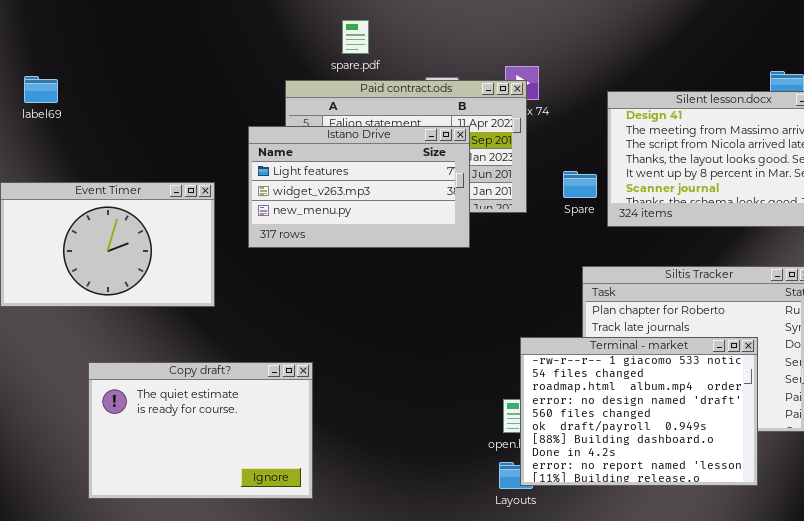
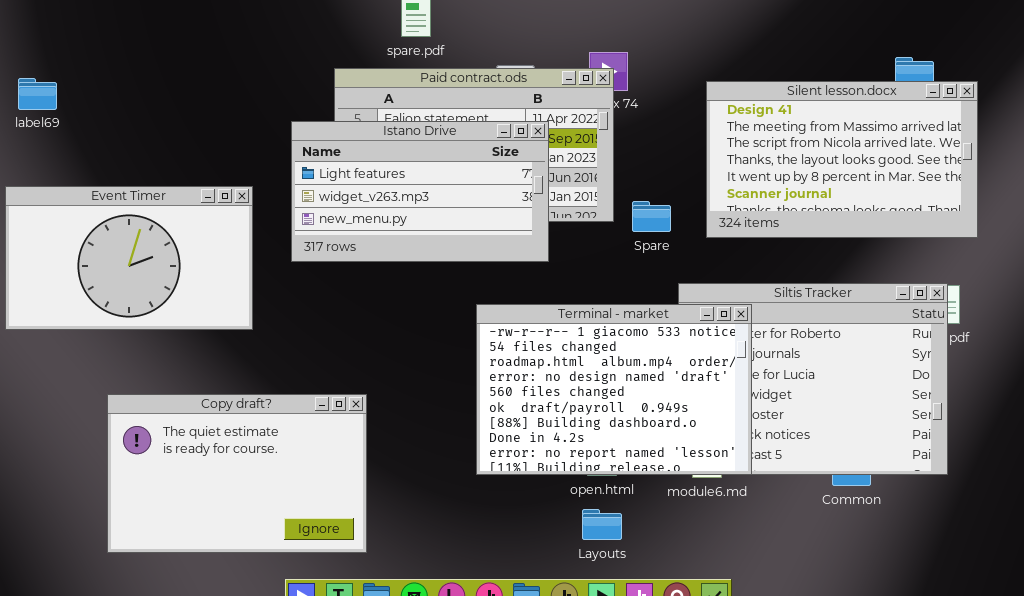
label69: [24,76,58,103] -> [18,78,57,110], moved
Spare: [563,171,597,198] -> [632,201,671,232], moved
Terminal - market: [520,337,758,486] -> [476,304,752,475], moved

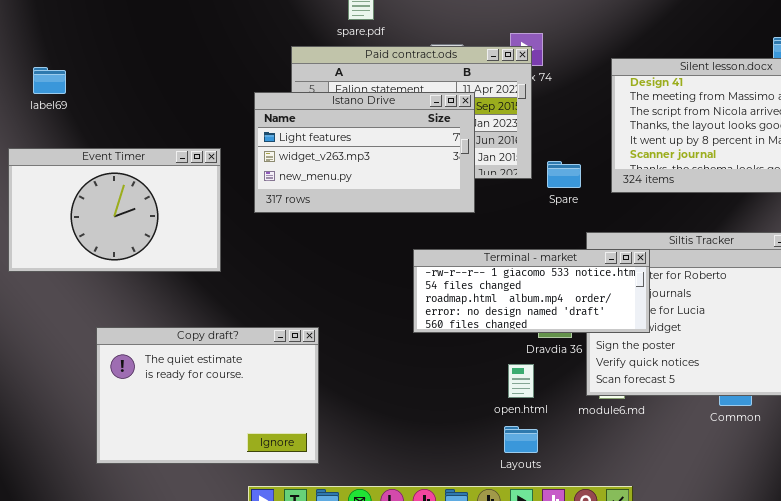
label69: [18,78,57,110] -> [33,67,66,94], moved
Terminal - market: [476,304,752,475] -> [413,249,650,333], resized

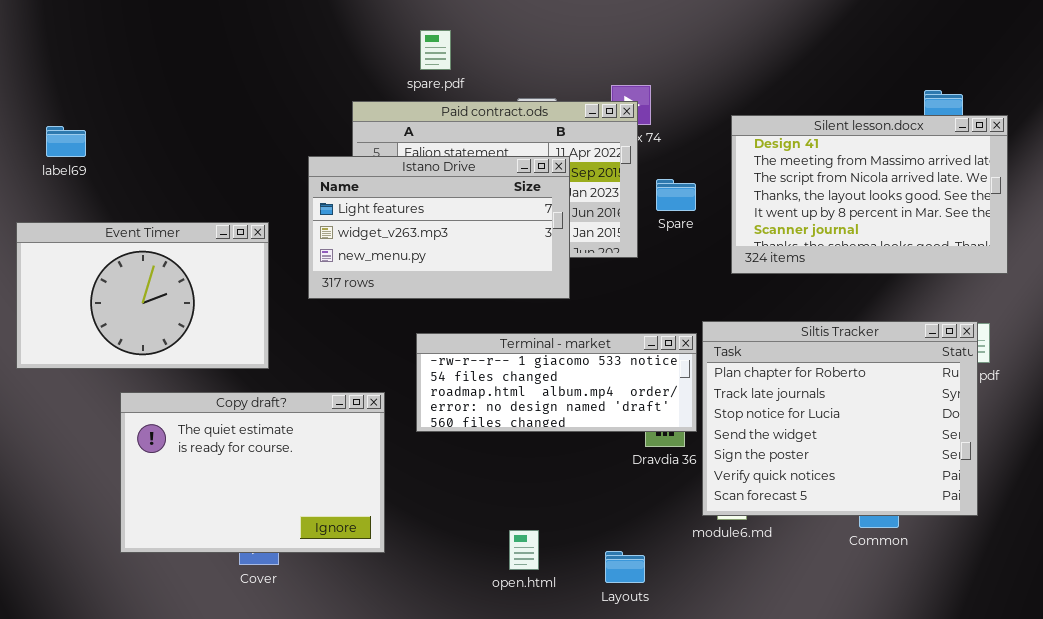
Spare: [547,161,581,188] -> [656,179,696,211], moved
Terminal - market: [413,249,650,333] -> [416,333,697,432], moved
Copy draft?: [96,327,319,464] -> [120,392,385,553], moved
open.html: [508,364,534,398] -> [509,530,539,570], moved

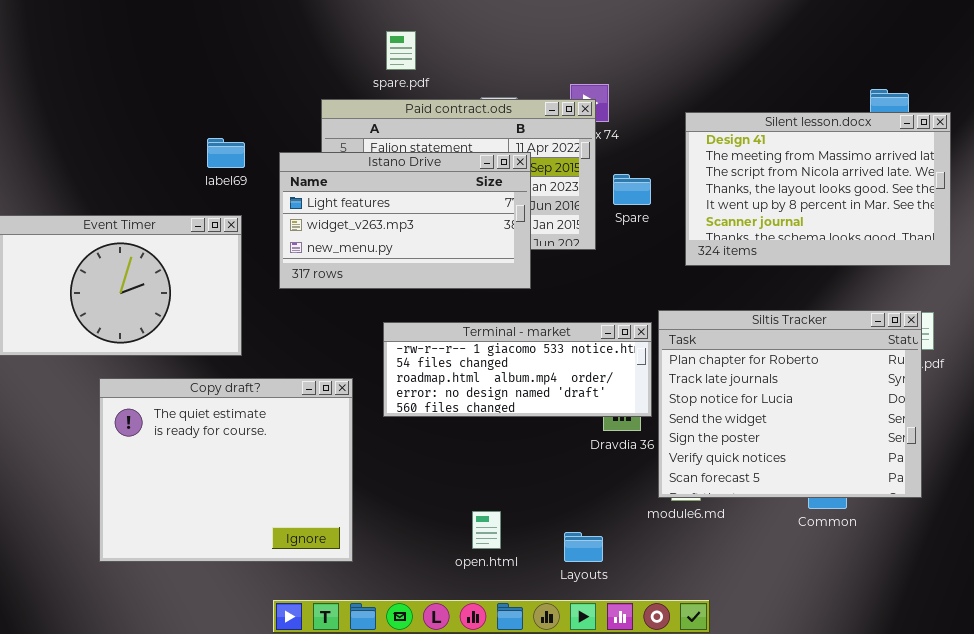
label69: [46,126,86,157] -> [207,138,245,168], moved
Copy draft?: [120,392,385,553] -> [99,378,353,562], resized

